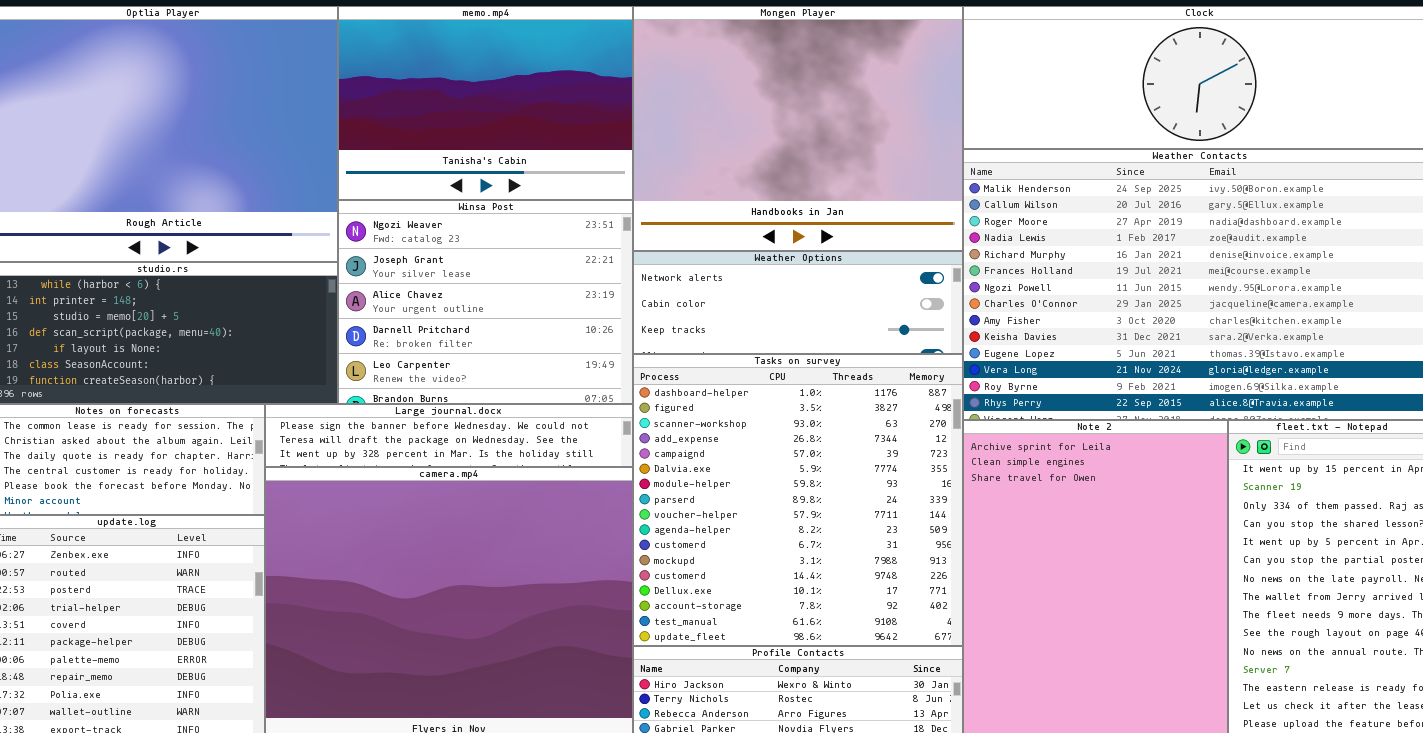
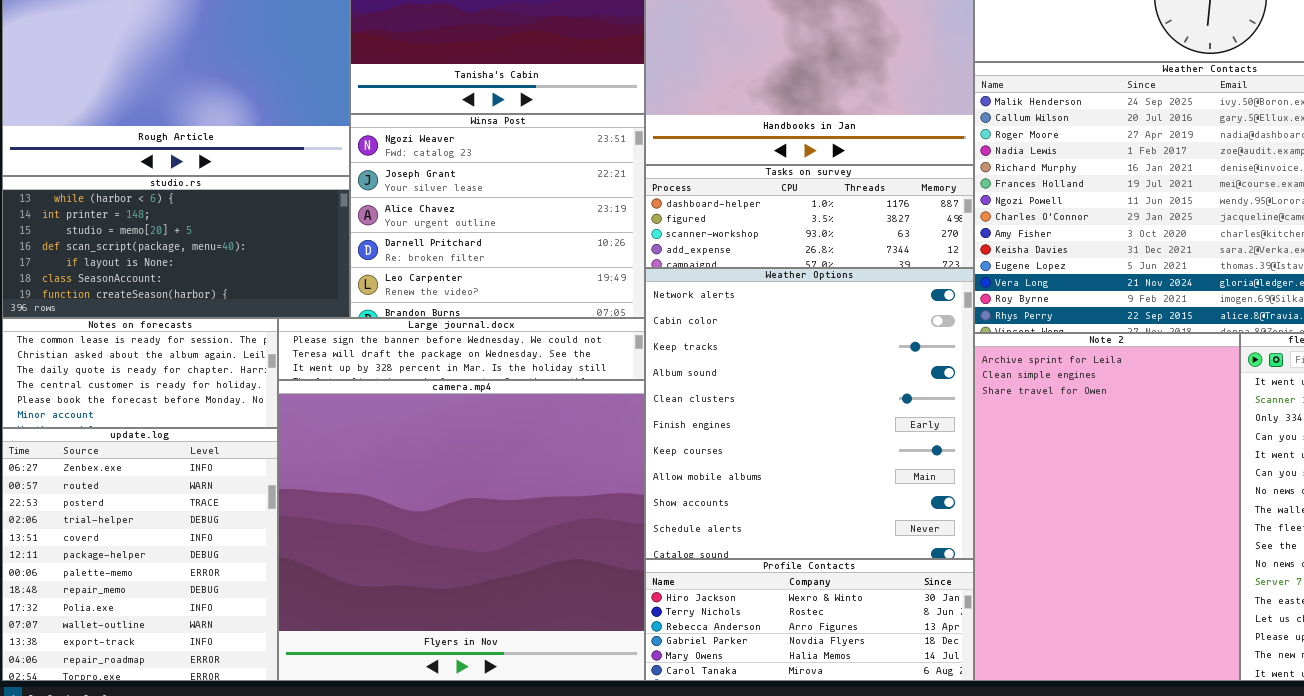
Weather Options: [633,251,963,354] -> [645,268,974,559], moved, resized
Tasks on survey: [633,354,963,646] -> [645,165,974,268], moved, resized

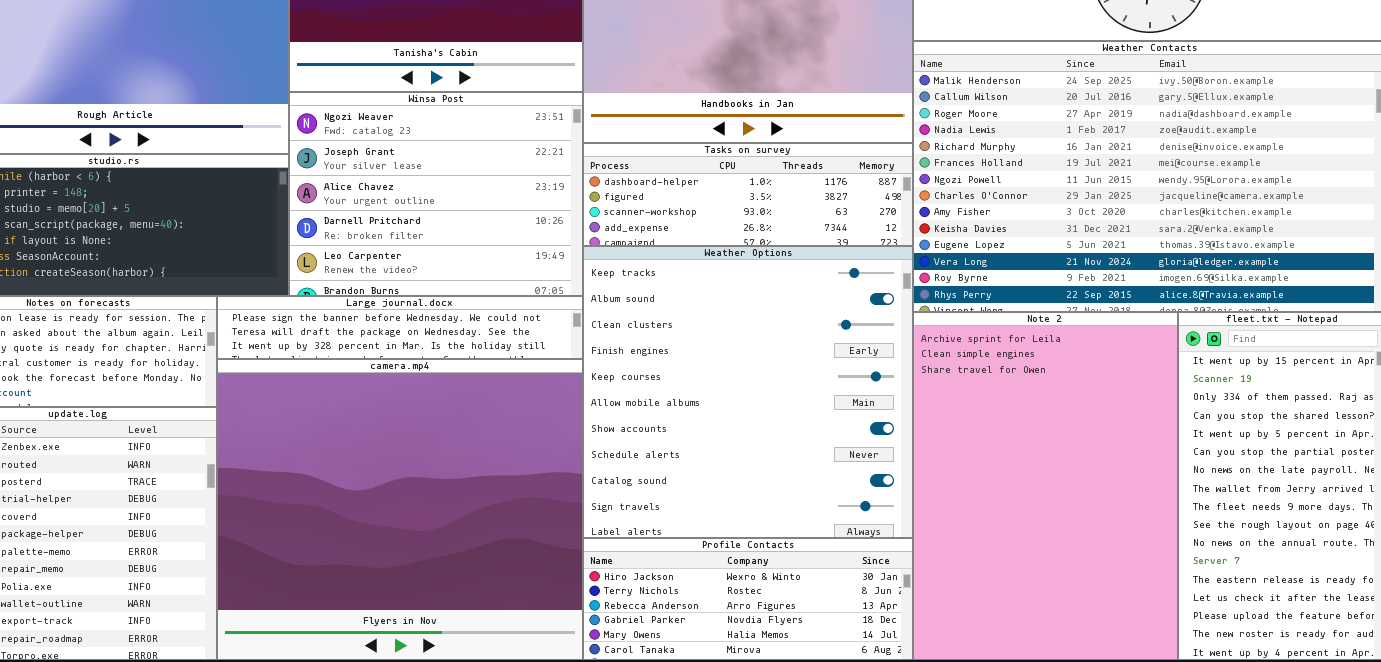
Weather Options: [645,268,974,559] -> [583,246,913,538], scrolled down 2 rows

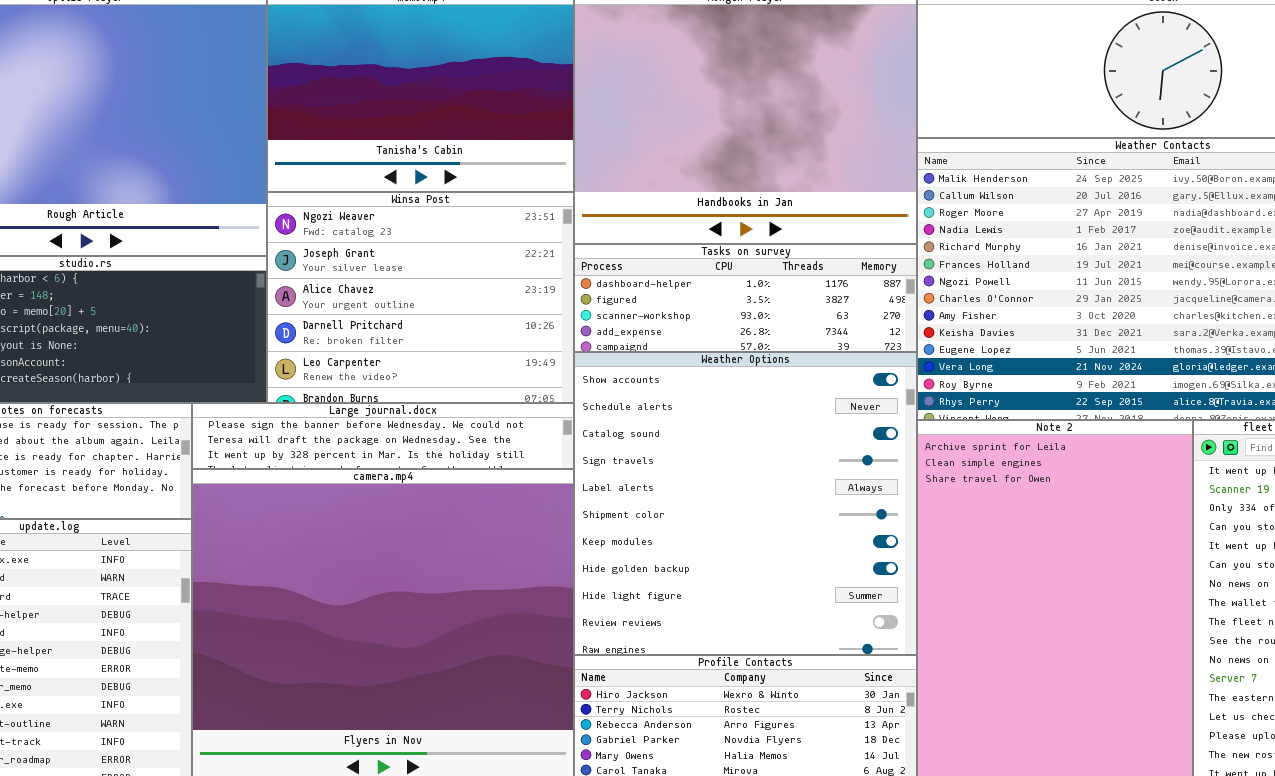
Weather Options: [583,246,913,538] -> [574,352,917,655], scrolled down 6 rows

